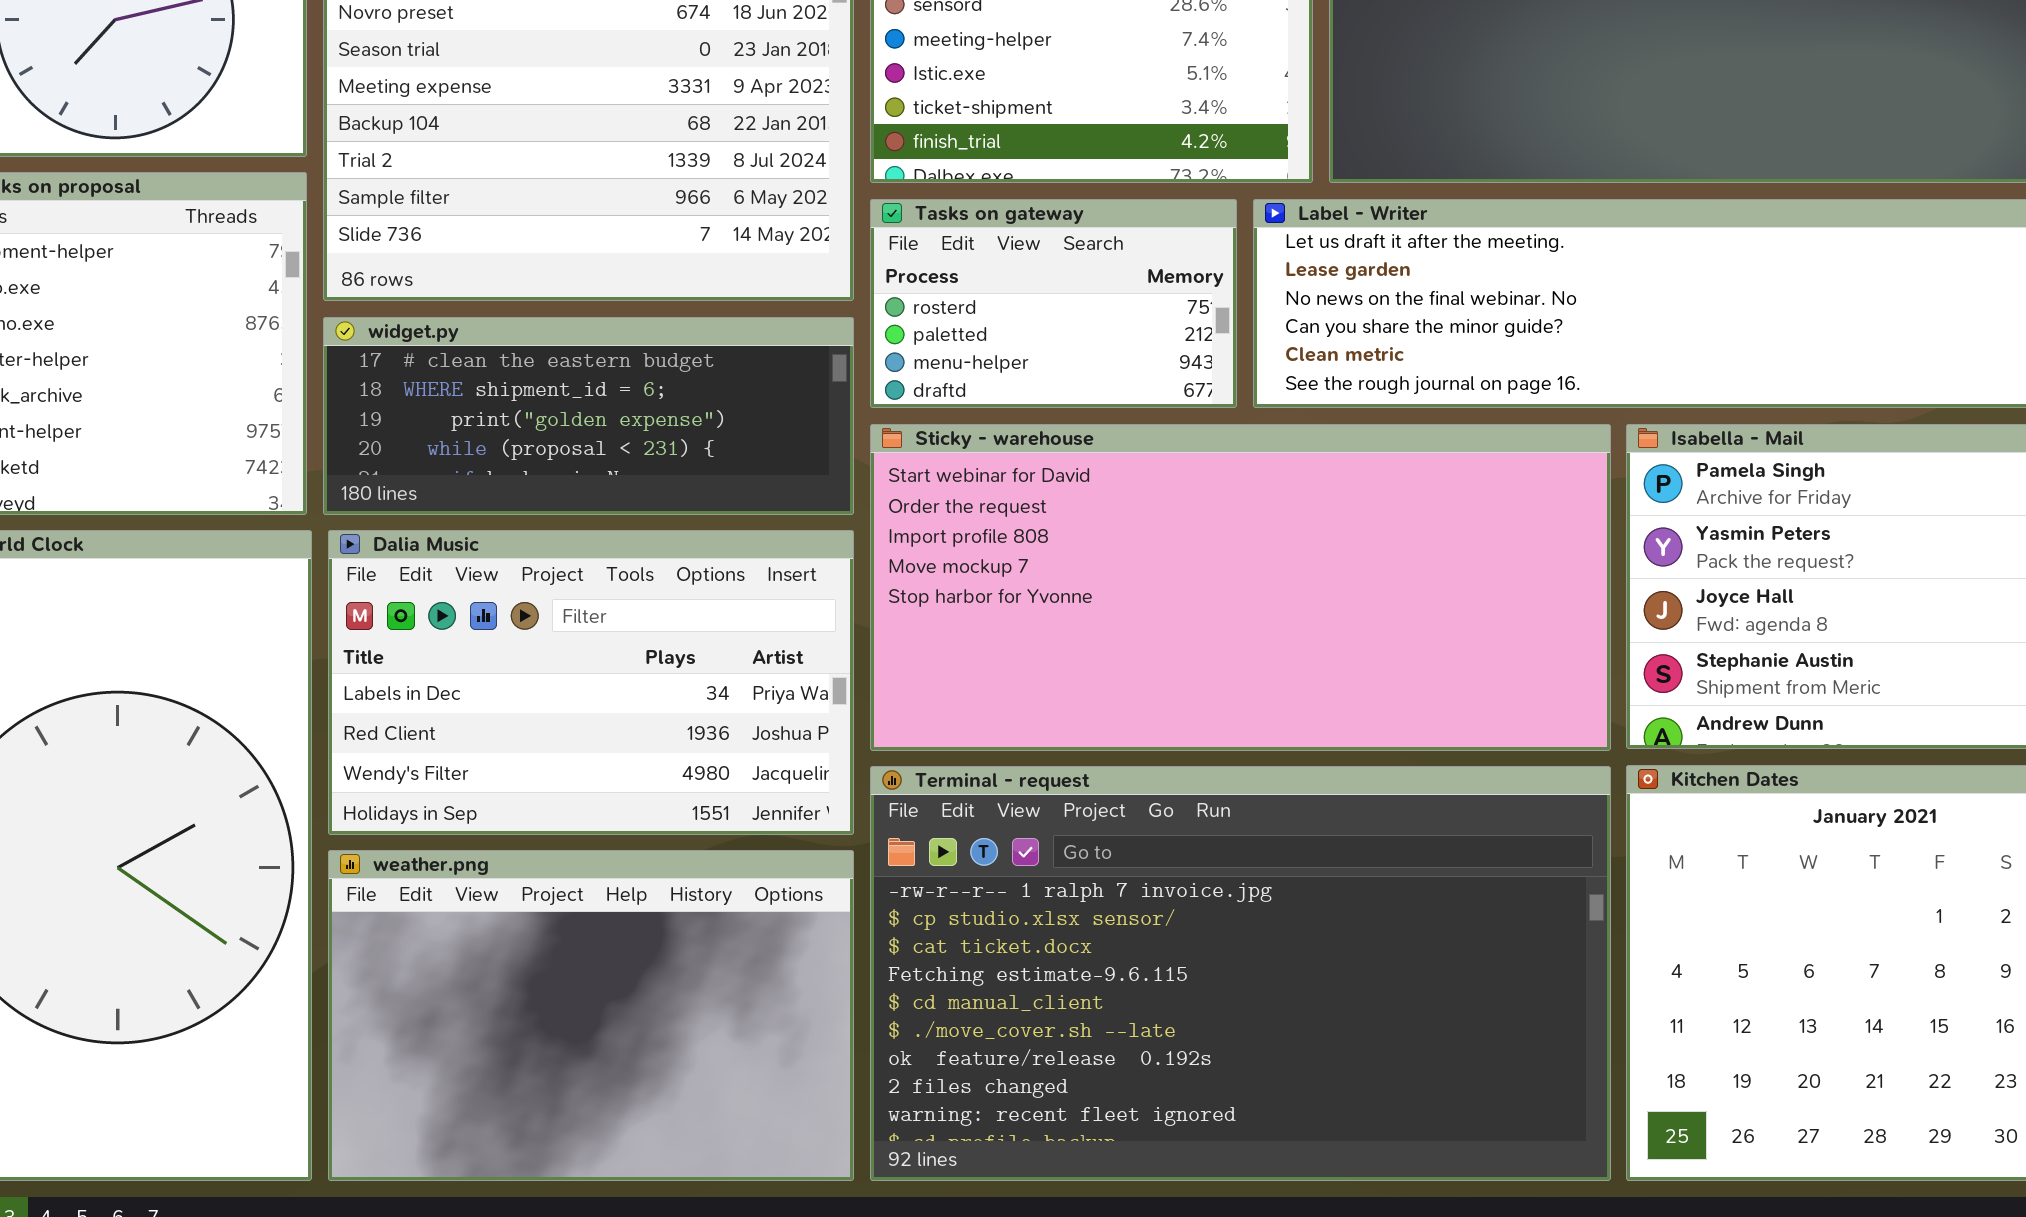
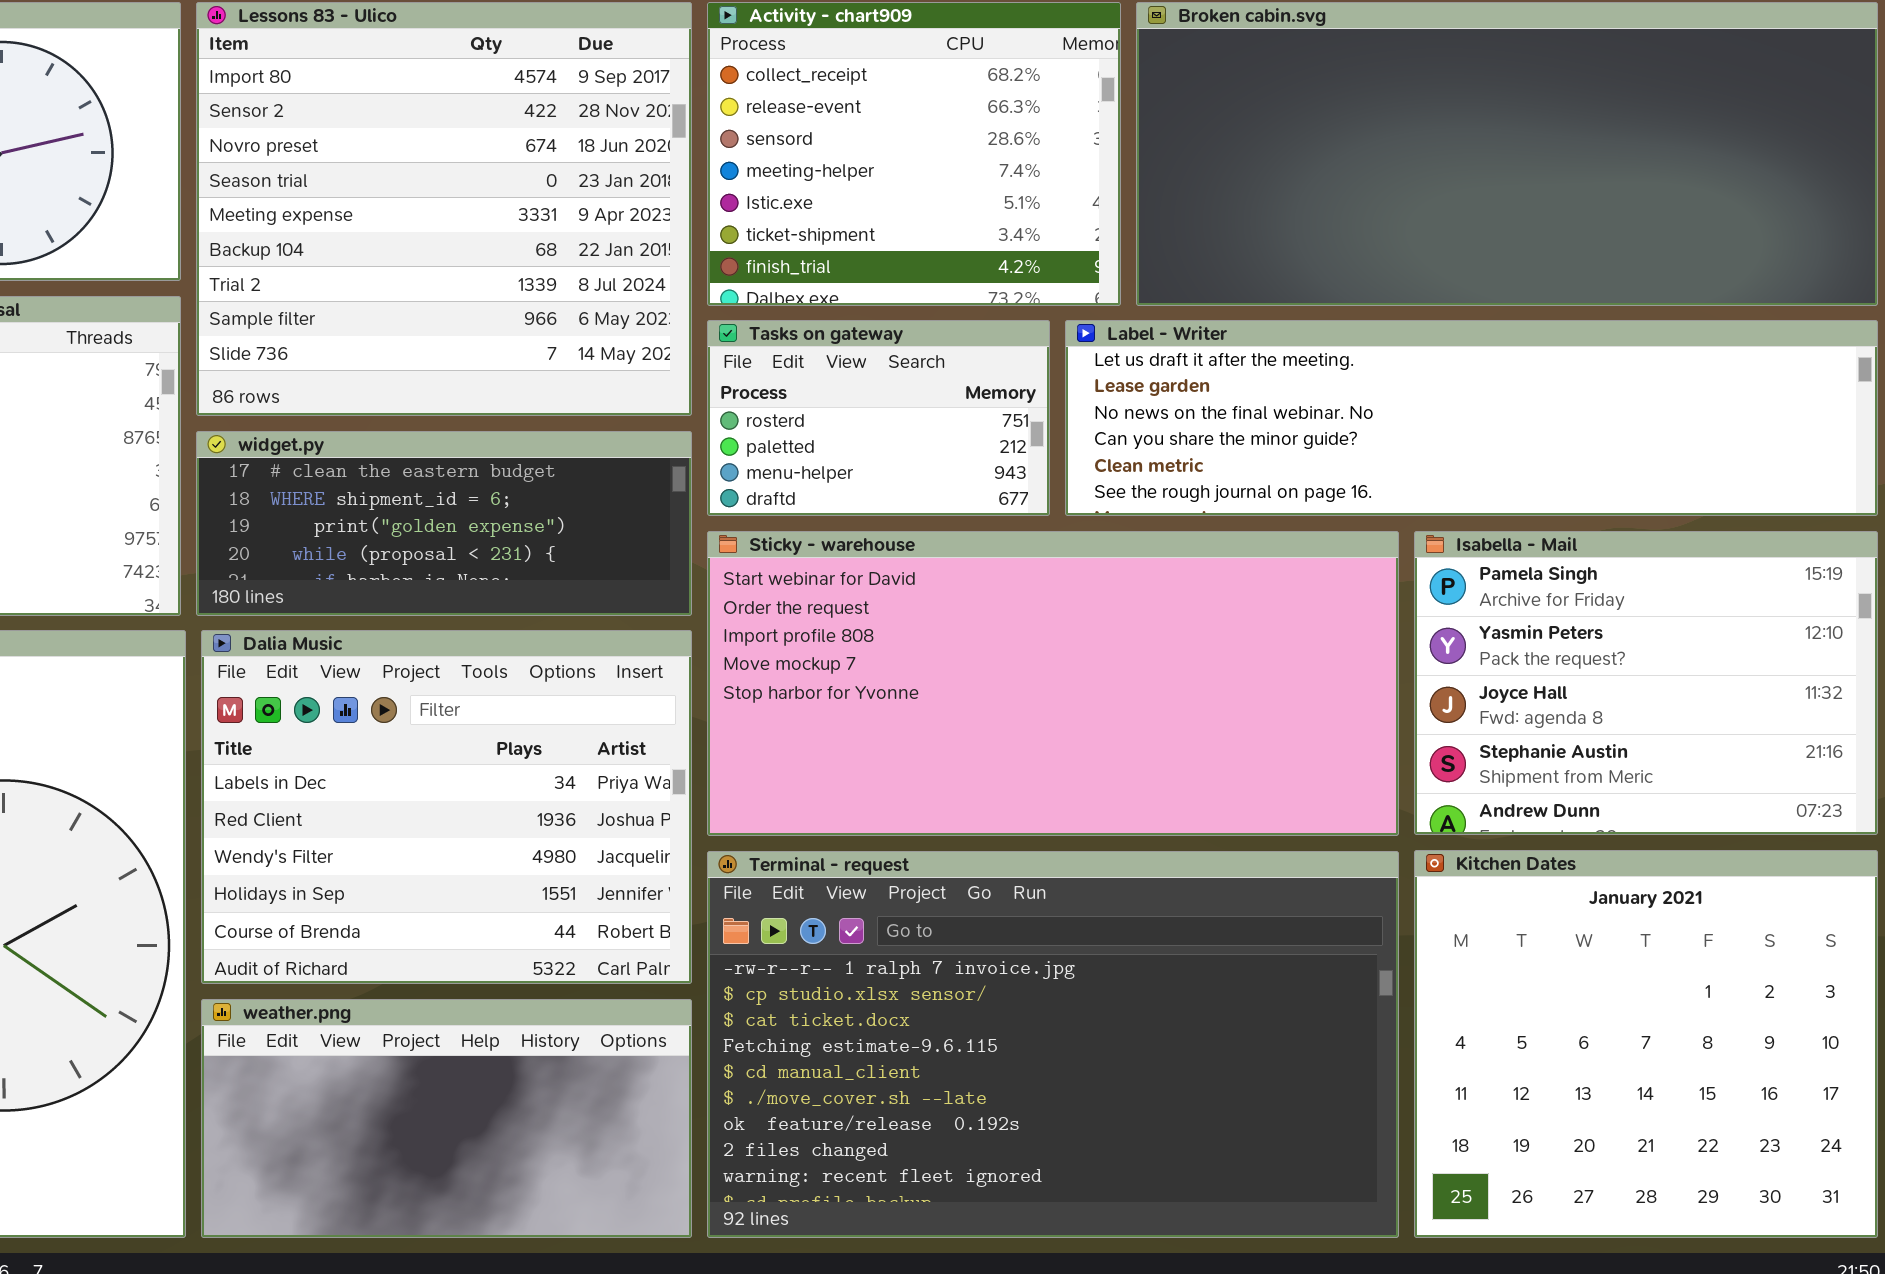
Dalia Music: [328,530,854,835] -> [201,630,692,984], resized
weather.png: [328,850,854,1181] -> [201,999,692,1238], resized

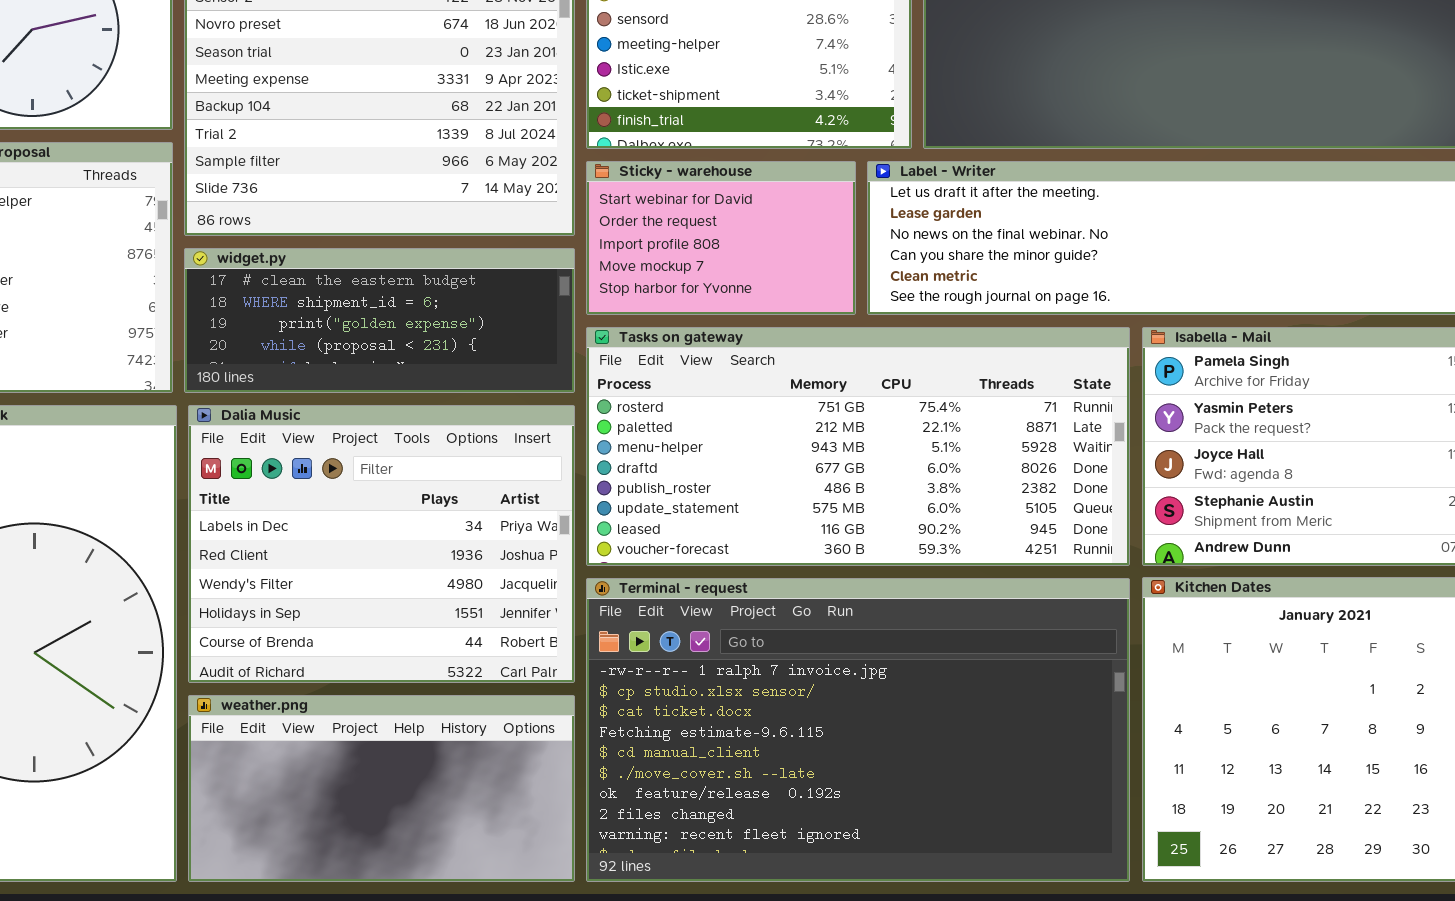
Tasks on gateway: [707,320,1050,516] -> [586,327,1130,566], moved, resized
Sticky - warehouse: [707,531,1399,836] -> [586,161,856,315], moved, resized

